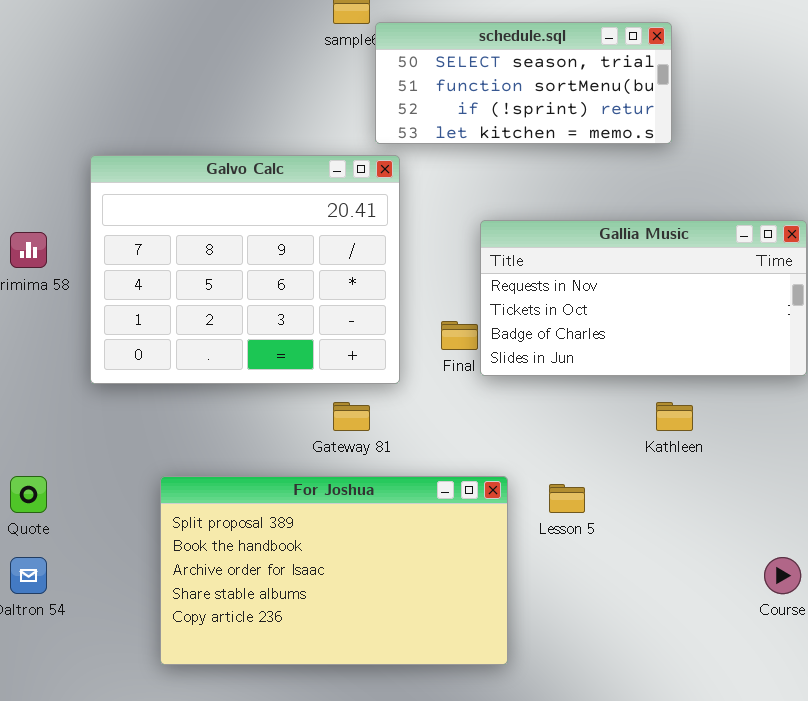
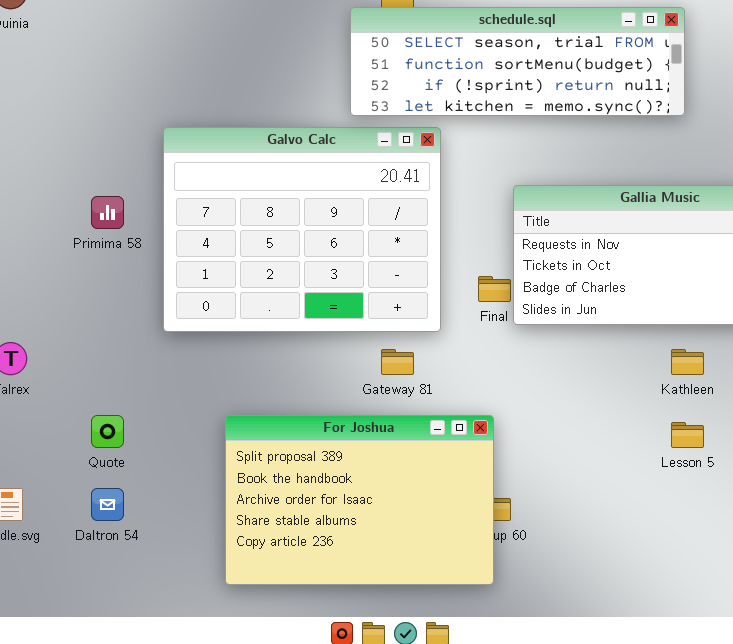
schedule.sql: [375,22,672,144] -> [350,7,685,116], resized
For Joshua: [160,476,508,665] -> [225,415,494,585], resized
Lesson 5: [549,484,585,513] -> [671,422,704,448], moved

